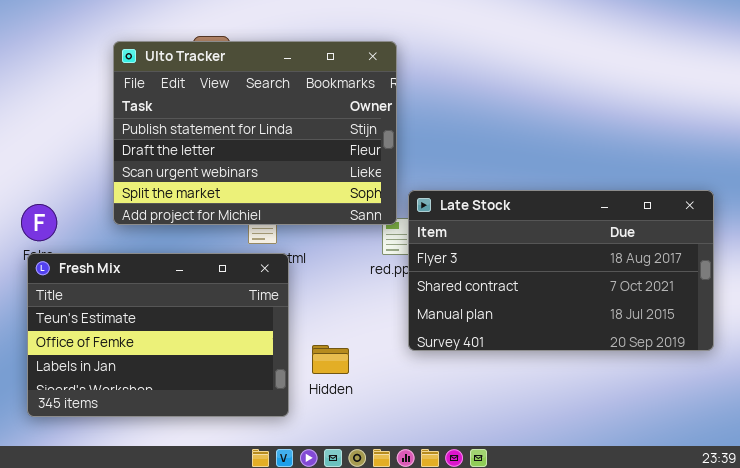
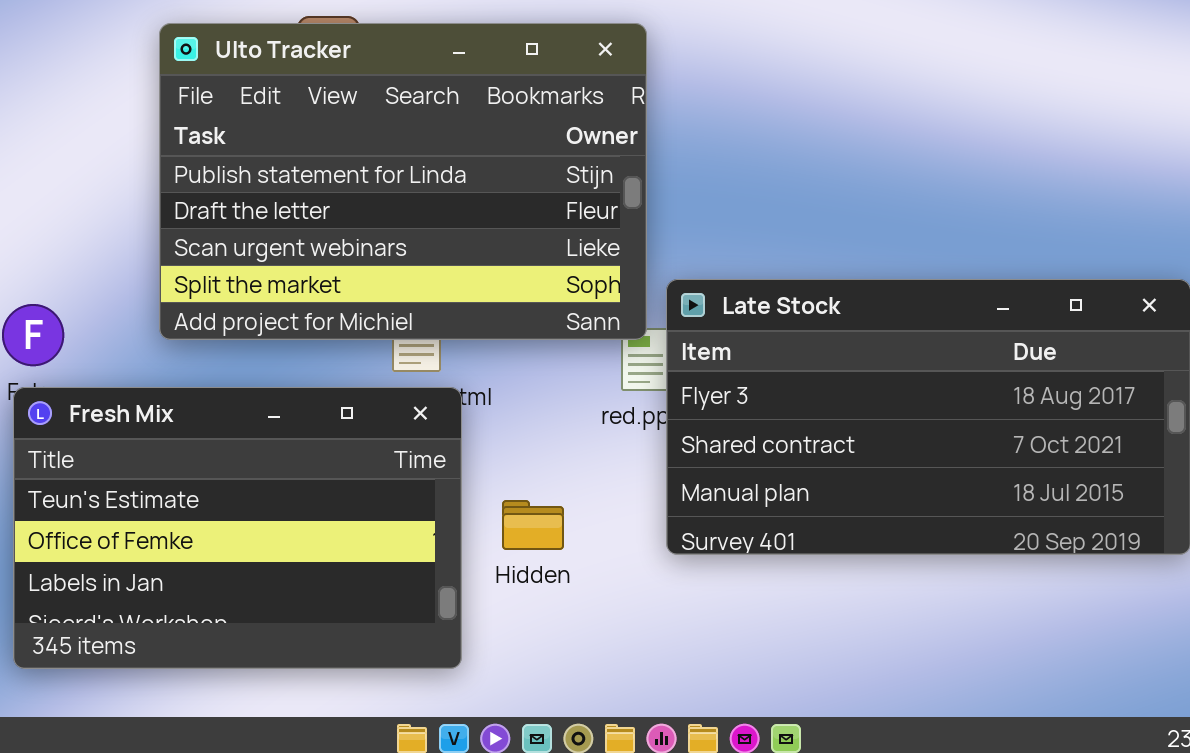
Hidden: [312,345,349,374] -> [502,500,564,550], moved

